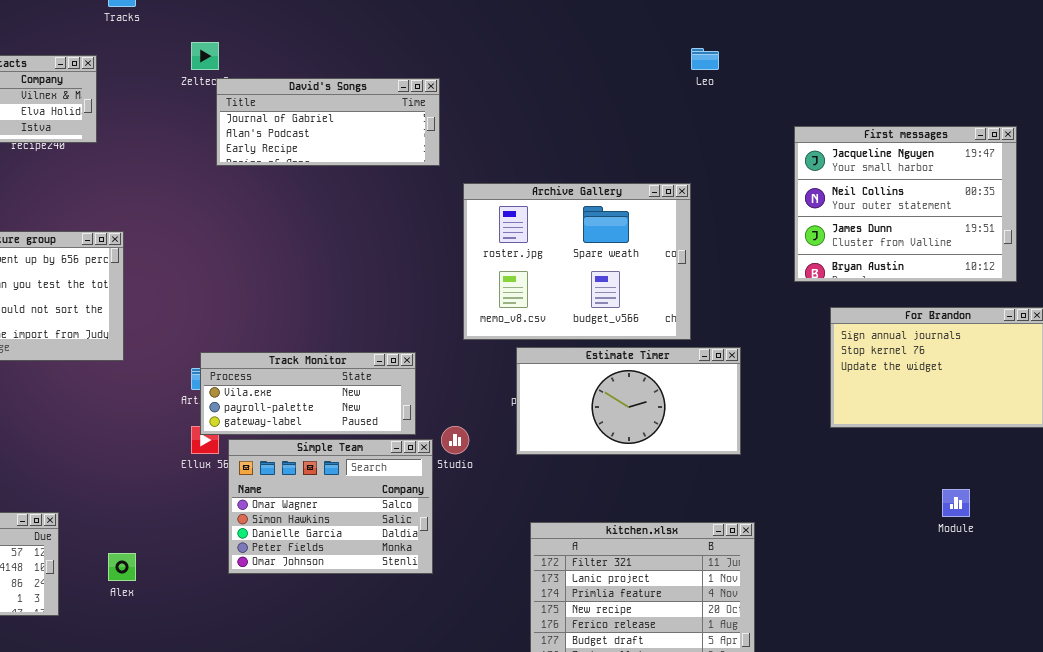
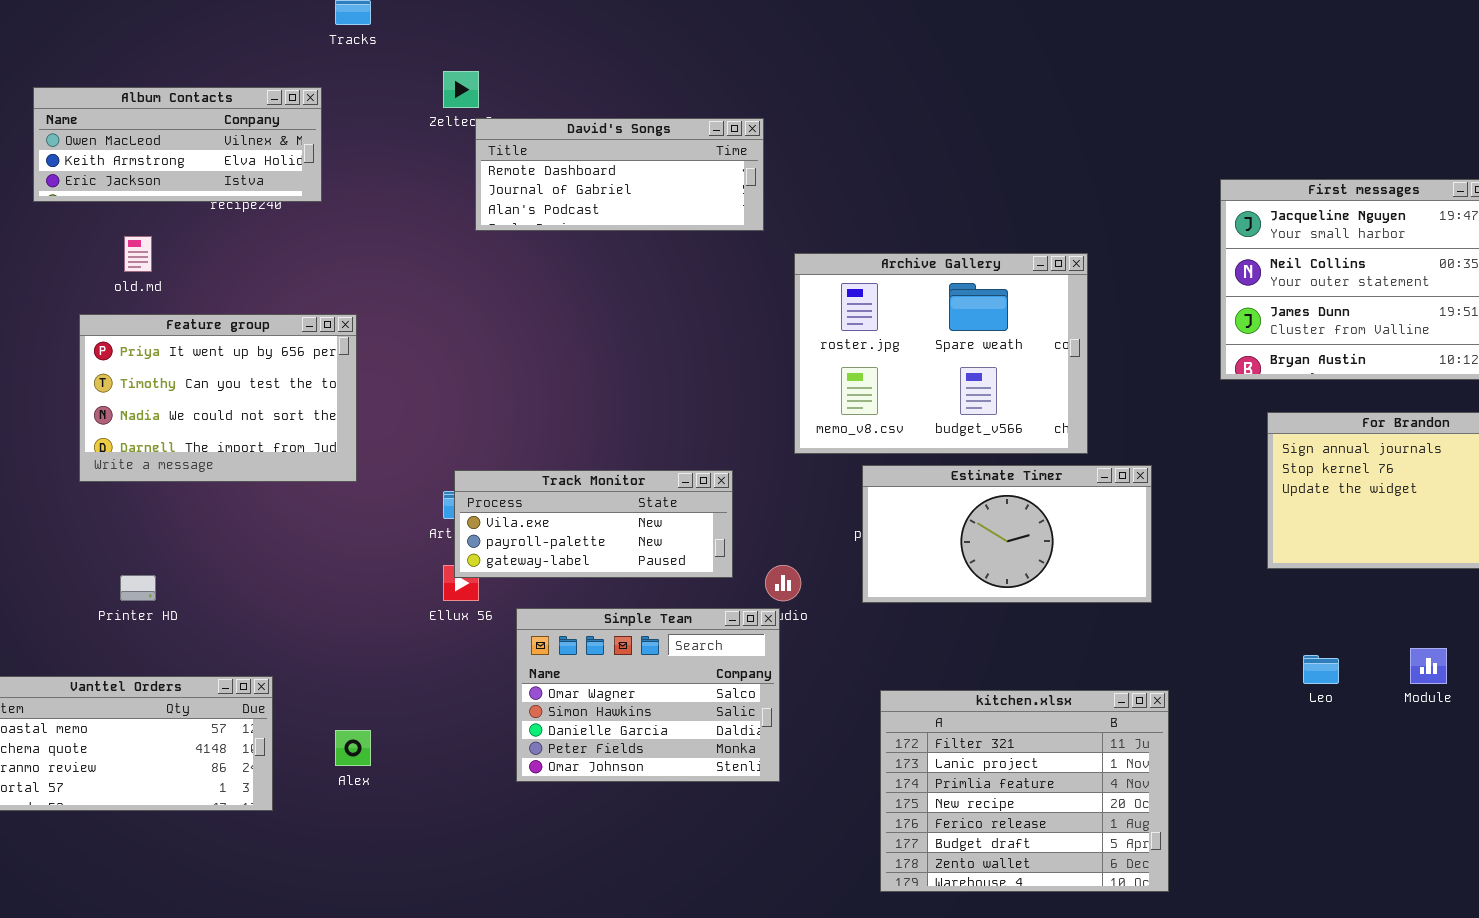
Leo: [691,48,719,70] -> [1303,655,1339,684], moved
David's Songs: [216,78,440,166] -> [475,118,764,231], scrolled up 1 row
Simple Team: [228,439,433,574] -> [516,608,780,782], moved

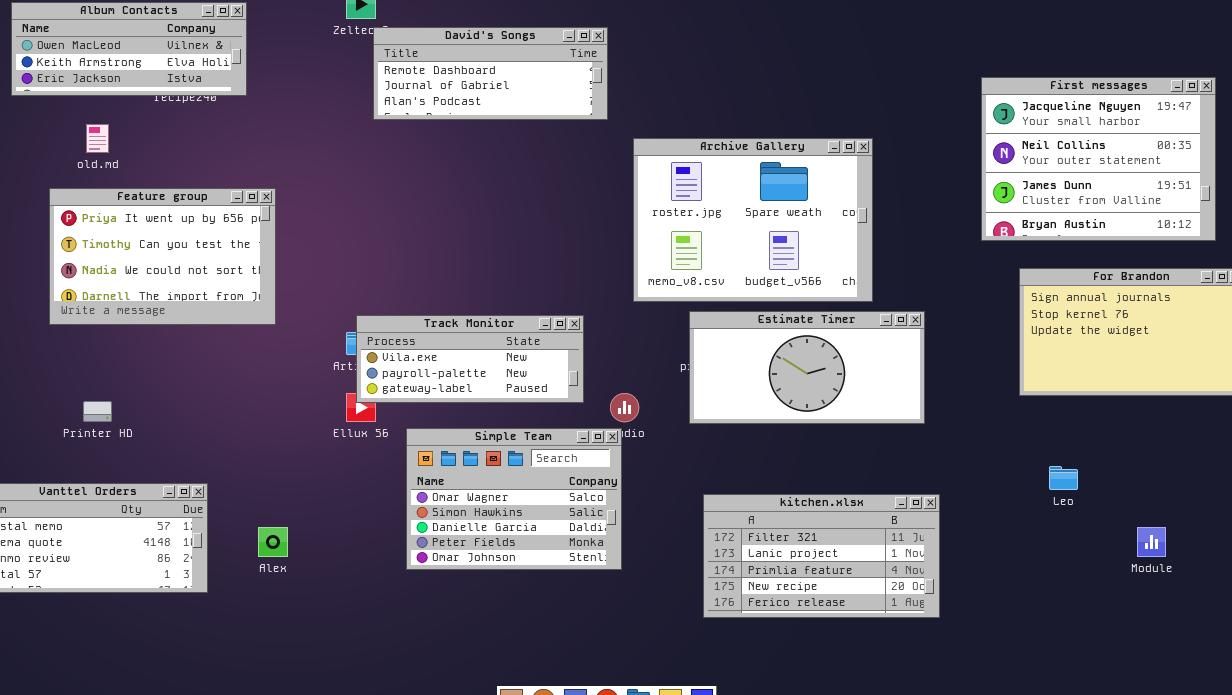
Module: [1410,648,1447,684] -> [1137,527,1166,557], moved
kitchen.xlsx: [880,690,1169,892] -> [703,494,940,618], resized

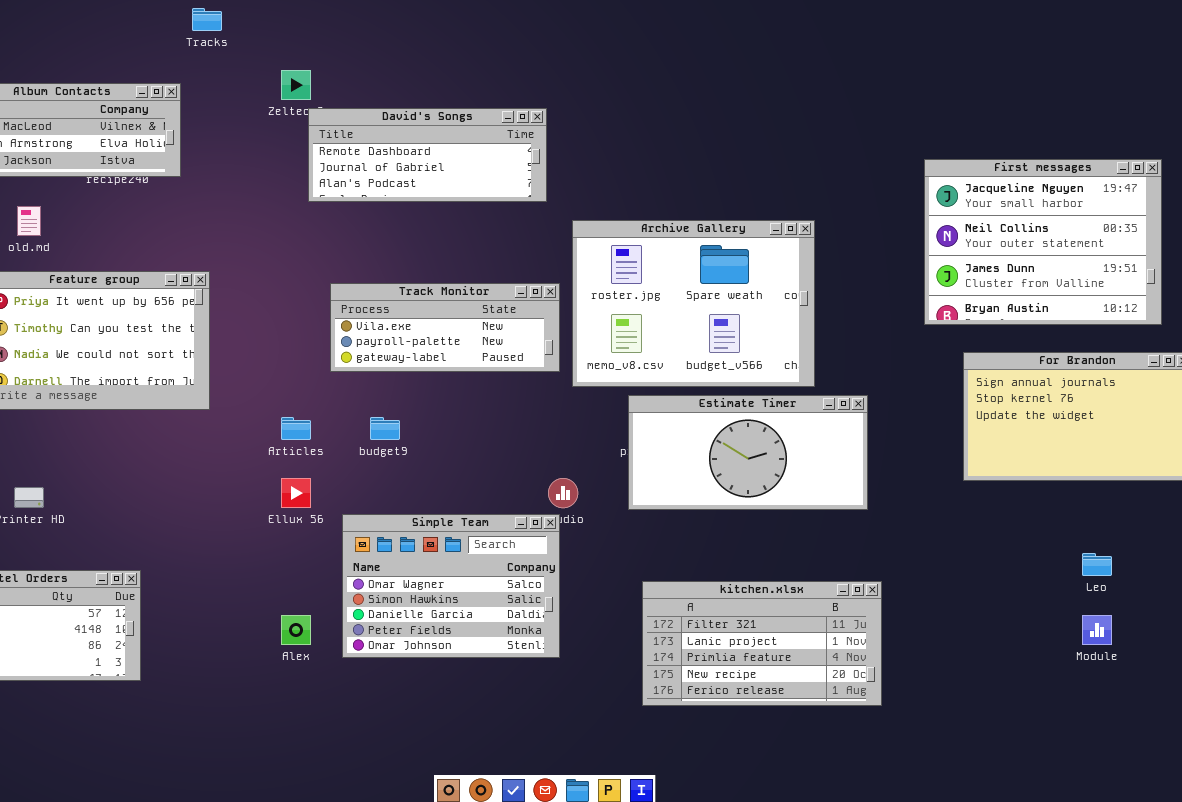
Track Monitor: [356,315,584,403] -> [330,283,560,372], moved
Leo: [1049,466,1078,490] -> [1082,553,1112,576], moved
Alex: [258,527,288,557] -> [281,615,311,645], moved

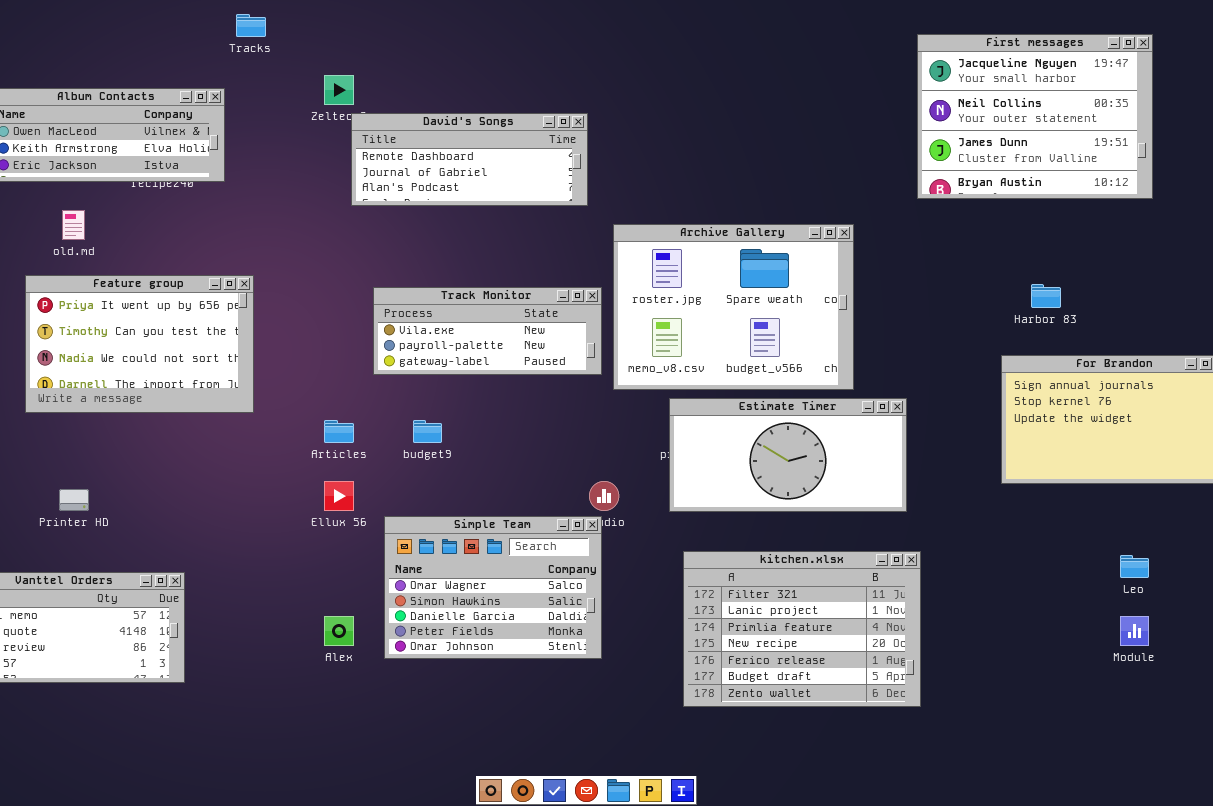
First messages: [924,159,1162,325] -> [917,34,1153,199], moved
kitchen.xlsx: [642,581,882,706] -> [683,551,921,707], resized

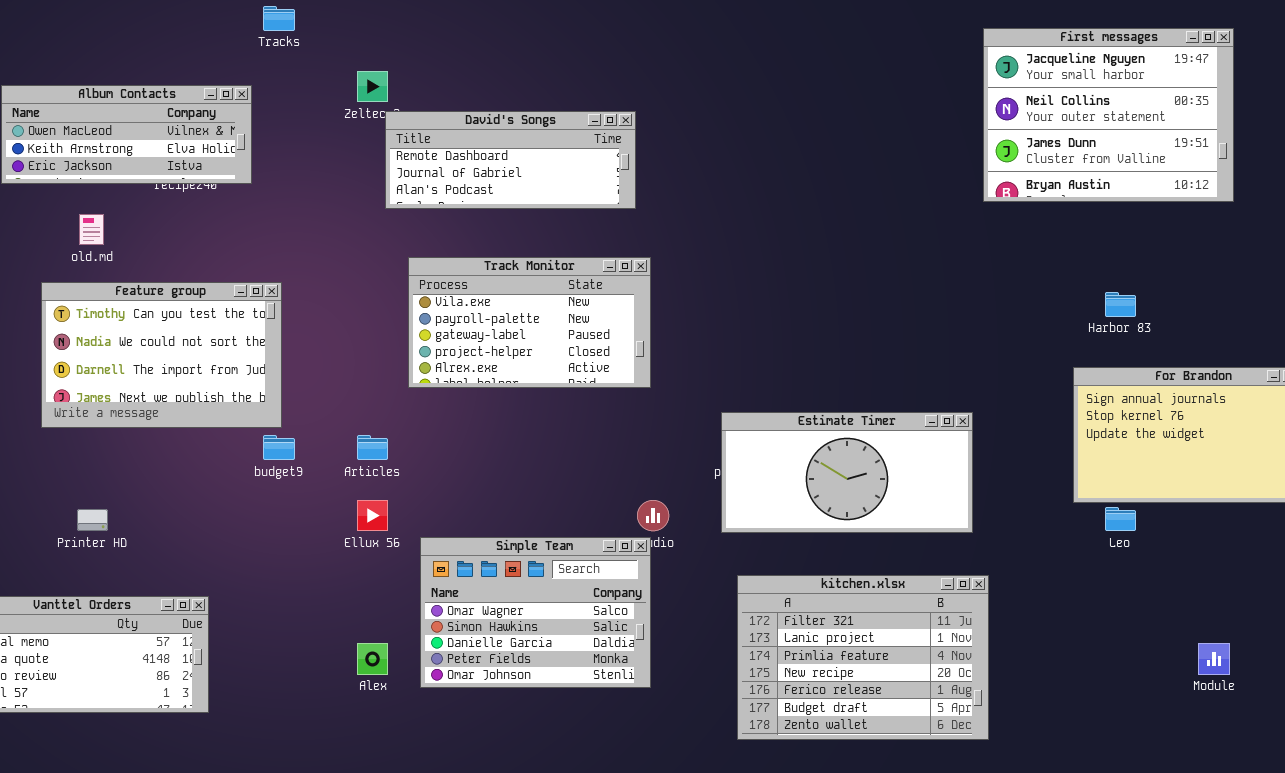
Archive Gallery: [613,224,854,390] -> none, closed
Feature group: [25,275,254,413] -> [41,282,282,428], scrolled down 1 row
Track Monitor: [373,287,602,375] -> [408,257,651,388], resized
budget9: [413,420,442,443] -> [263,435,295,460], moved
Leo: [1120,555,1149,578] -> [1105,507,1136,531], moved

